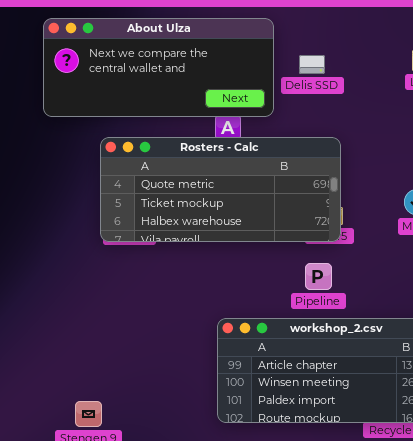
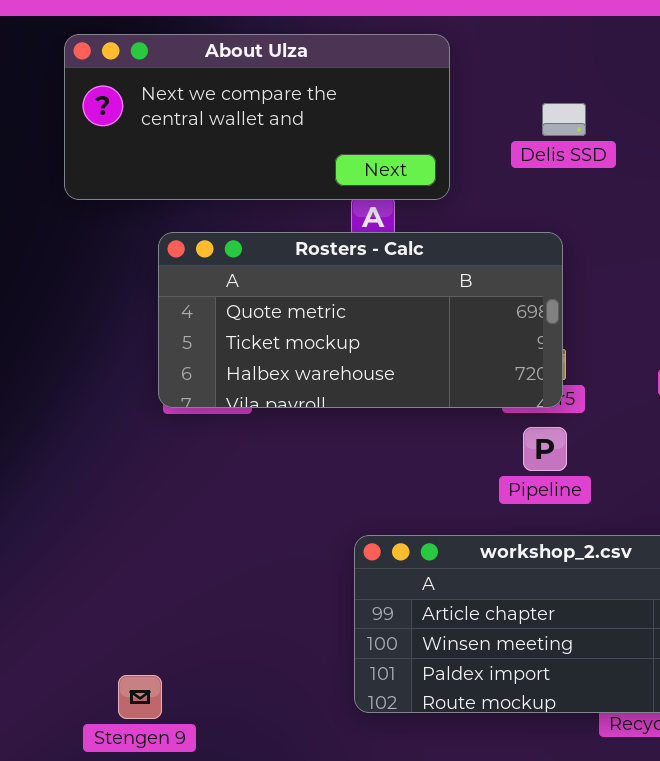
Delis SSD: [299,55,325,74] -> [542,103,586,136], moved
Pipeline: [305,263,332,290] -> [523,427,567,471], moved

